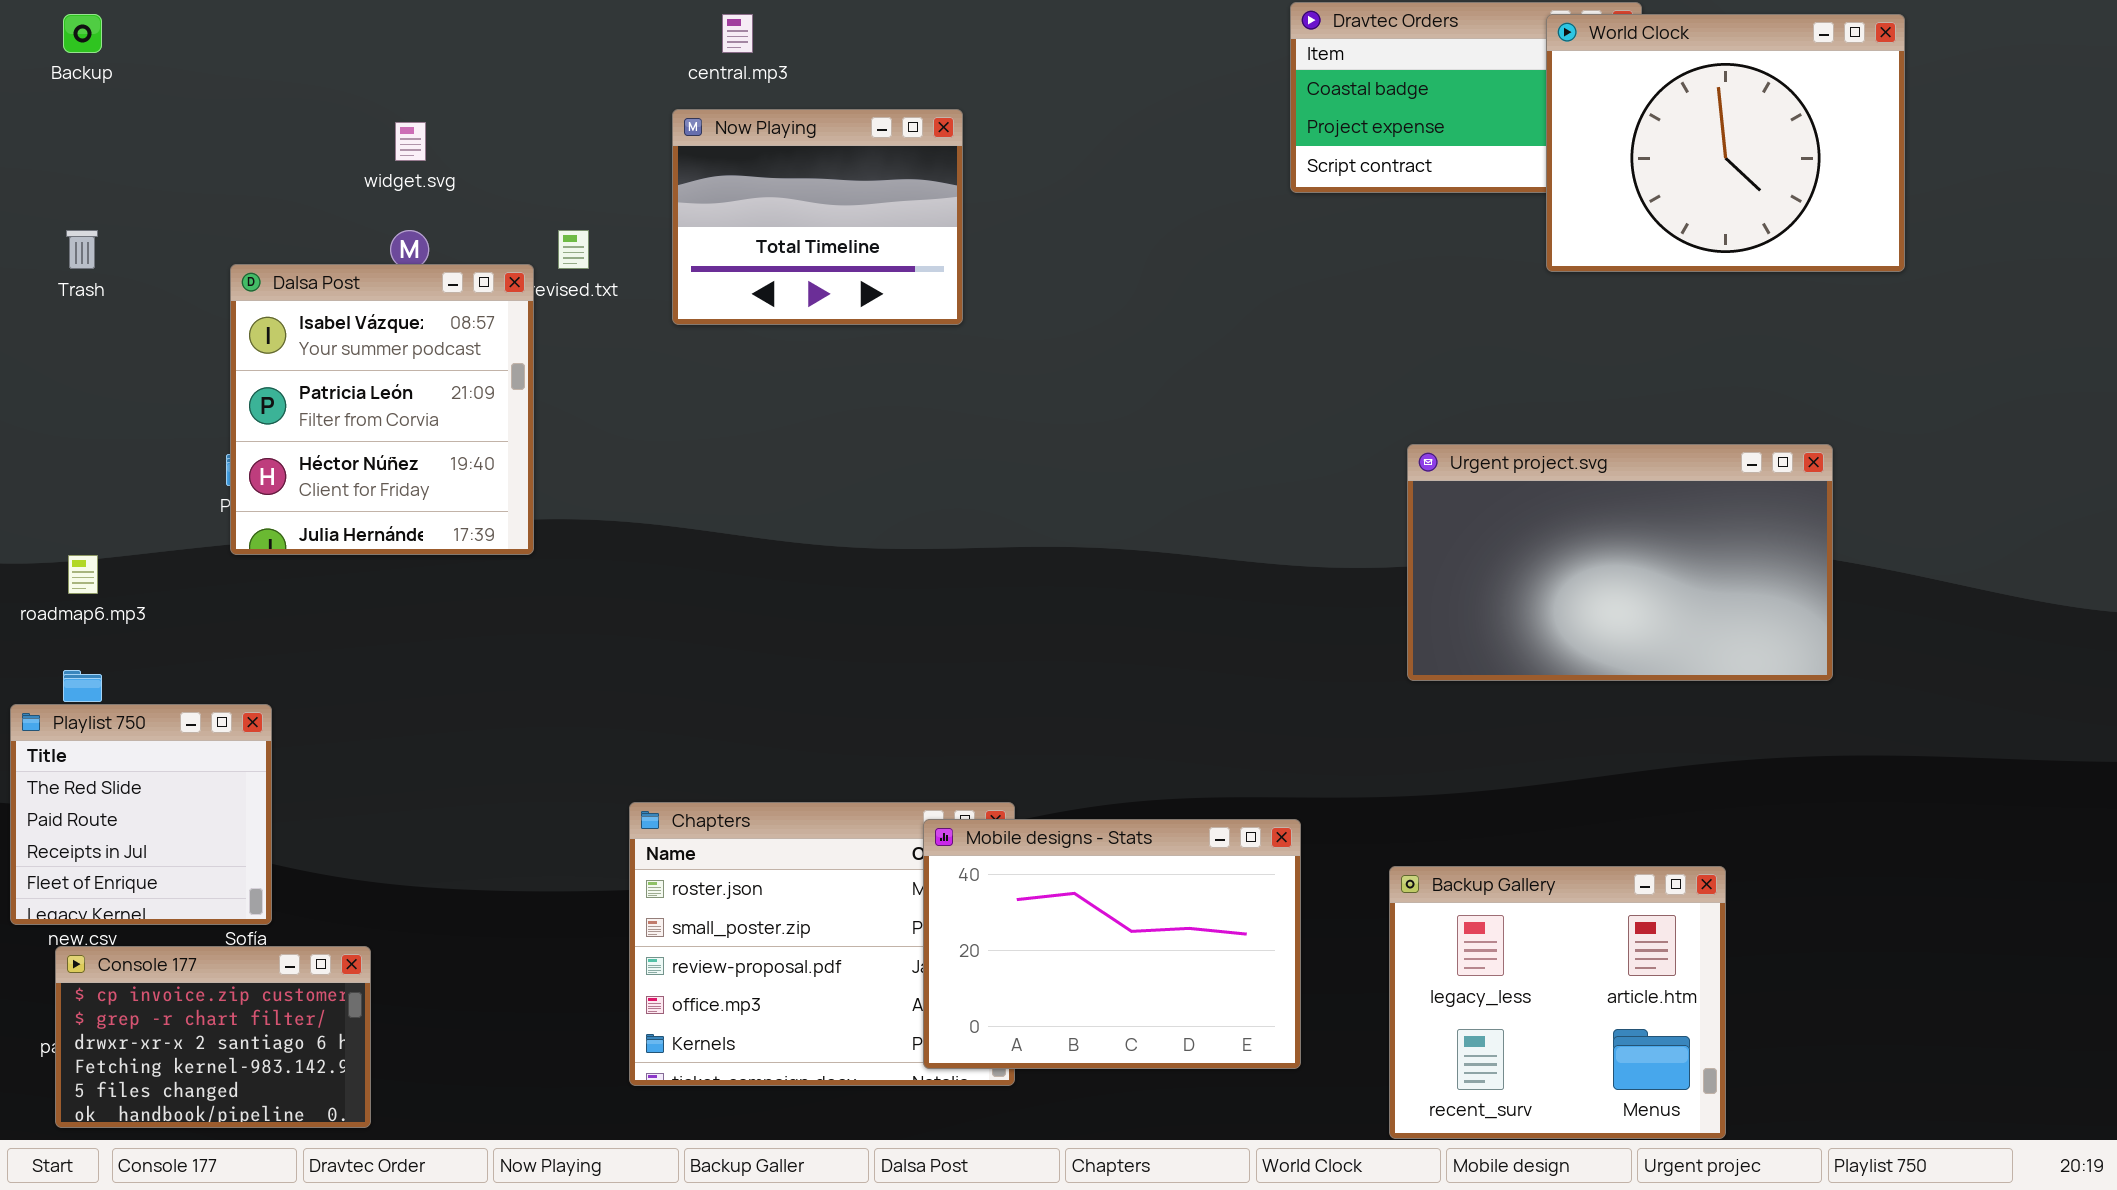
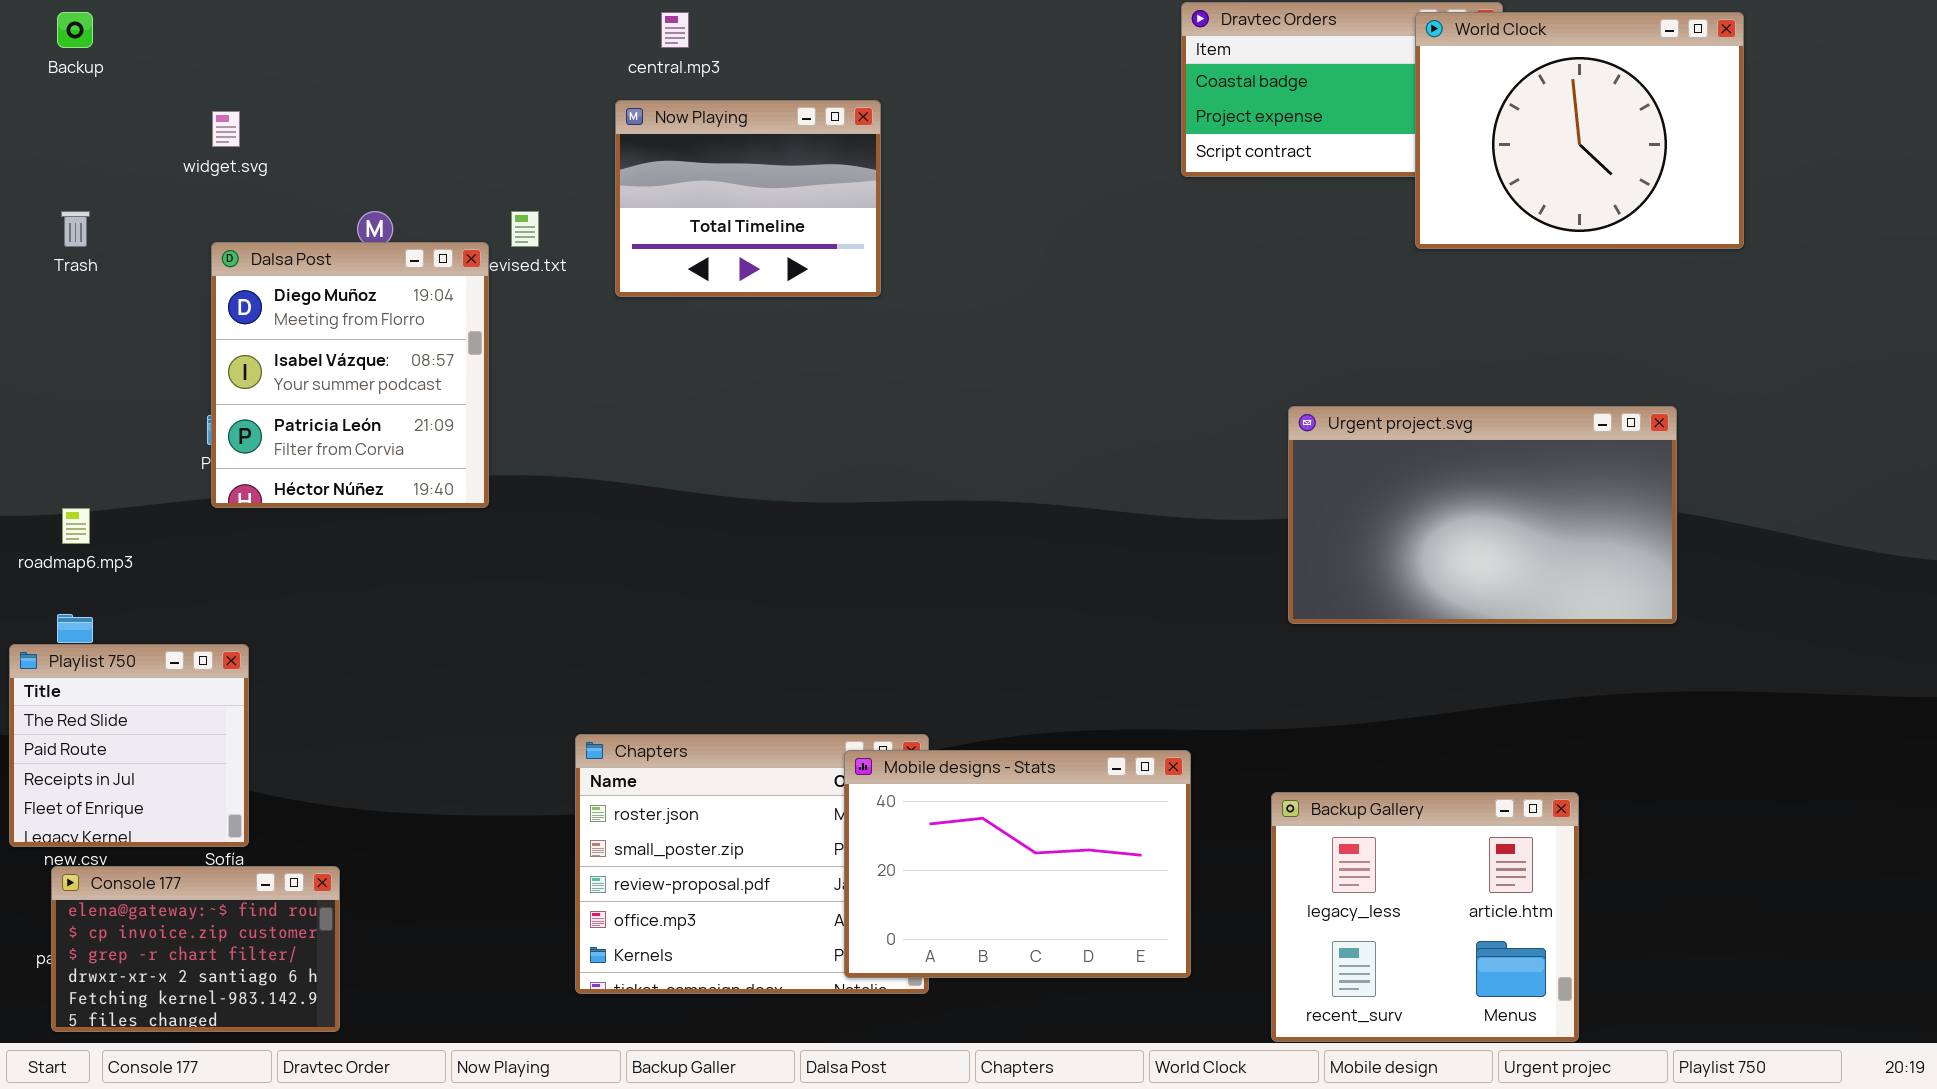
widget.svg: [395,122,426,161] -> [212,111,240,147], moved
Dalsa Post: [230,264,534,555] -> [211,242,489,508], scrolled up 1 row
Console 177: [55,946,371,1128] -> [51,866,340,1032], scrolled up 1 row

